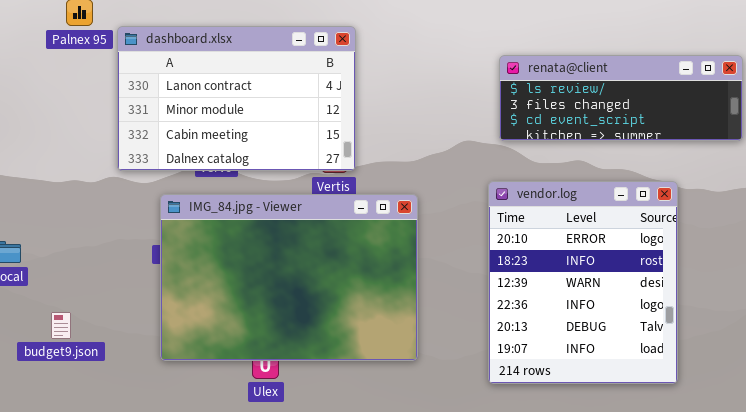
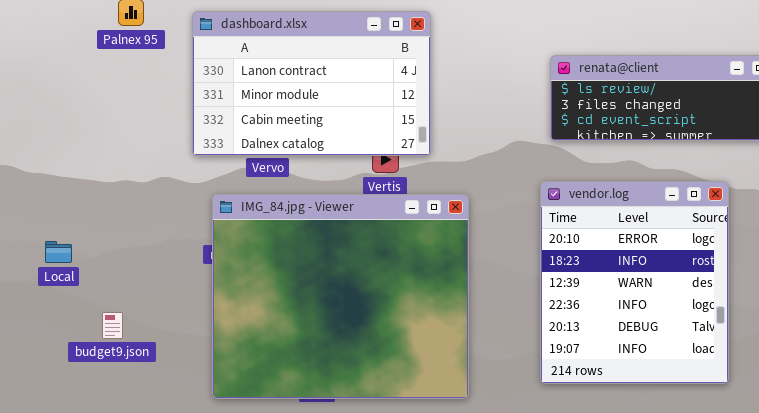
dashboard.xlsx: [117,26,356,171] -> [192,11,431,156], moved
IMG_84.jpg - Viewer: [160,194,418,361] -> [212,194,469,399], resized

